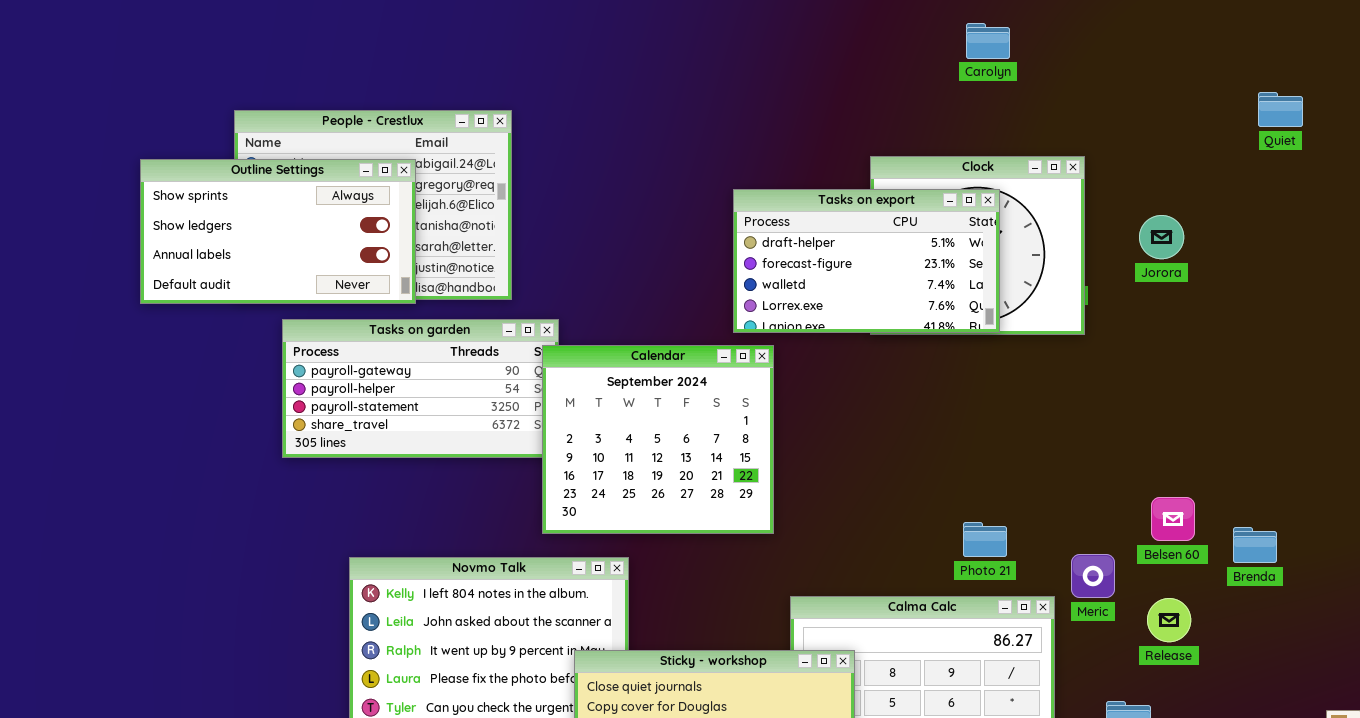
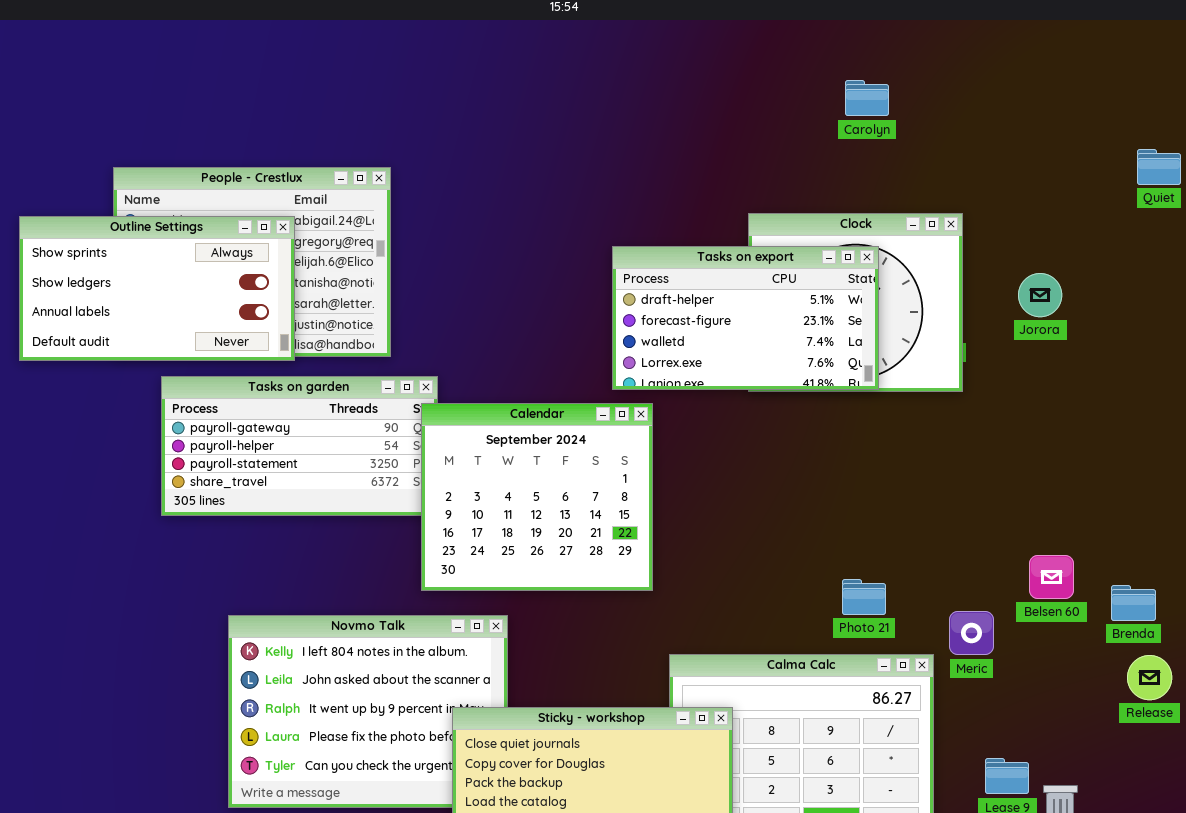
Release: [1147,598,1191,642] -> [1127,655,1172,700], moved

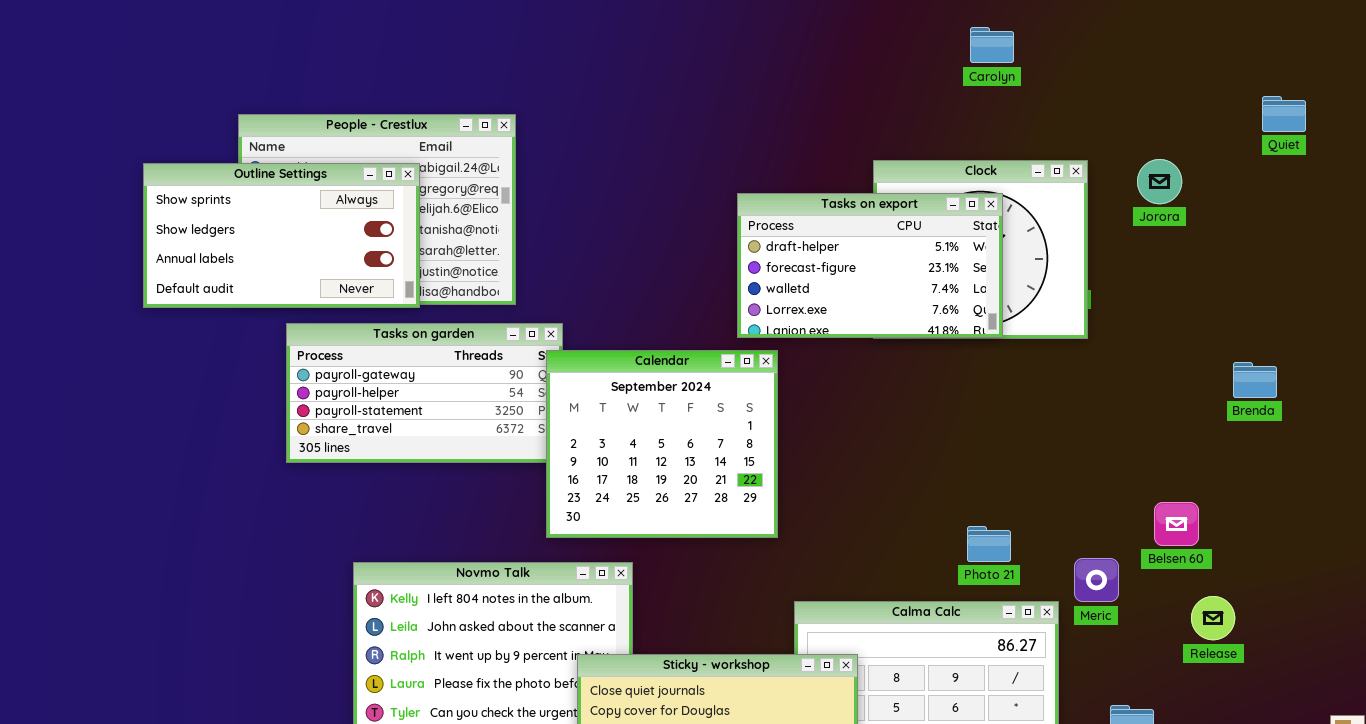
Jorora: [1018,273,1062,317] -> [1137,159,1182,204], moved
Brenda: [1111,585,1156,621] -> [1233,362,1277,398], moved
Release: [1127,655,1172,700] -> [1191,596,1235,640], moved

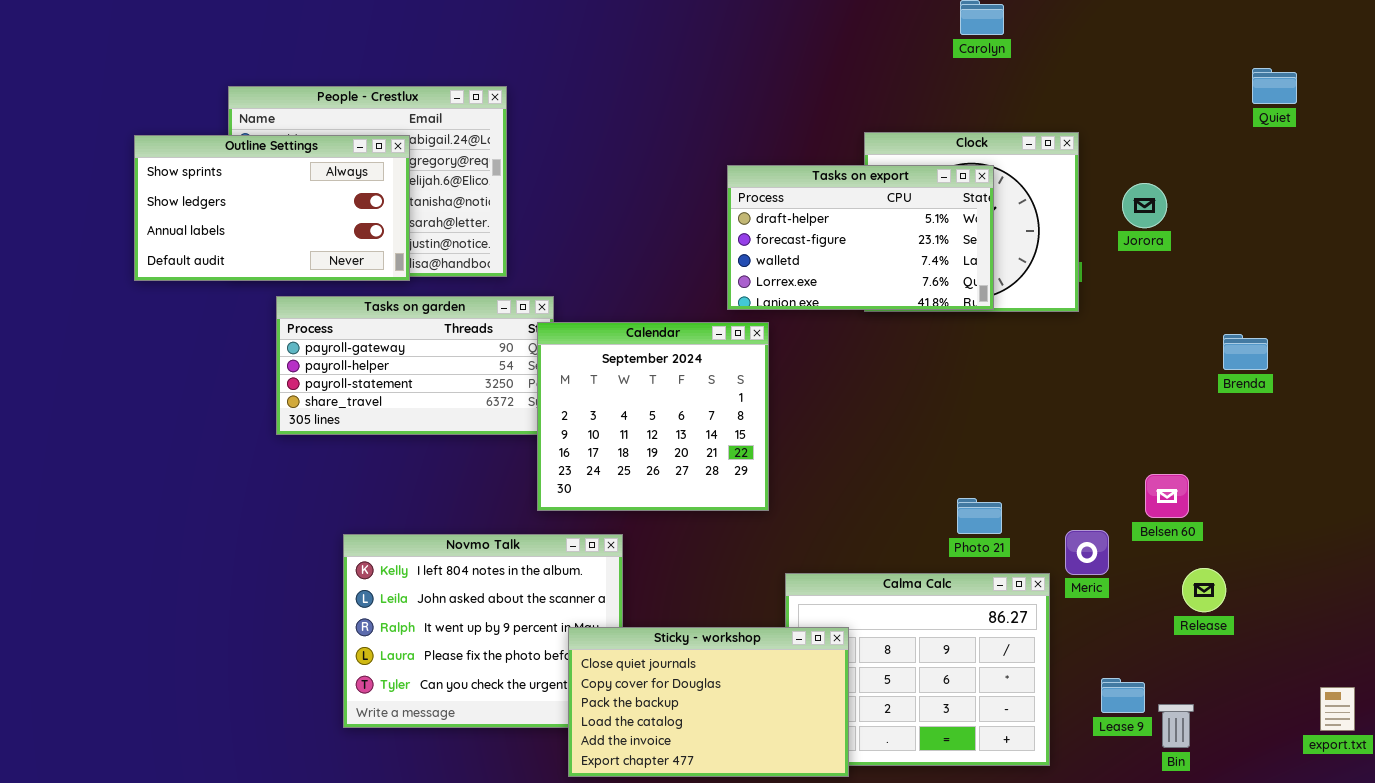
Jorora: [1137,159,1182,204] -> [1122,183,1167,228], moved

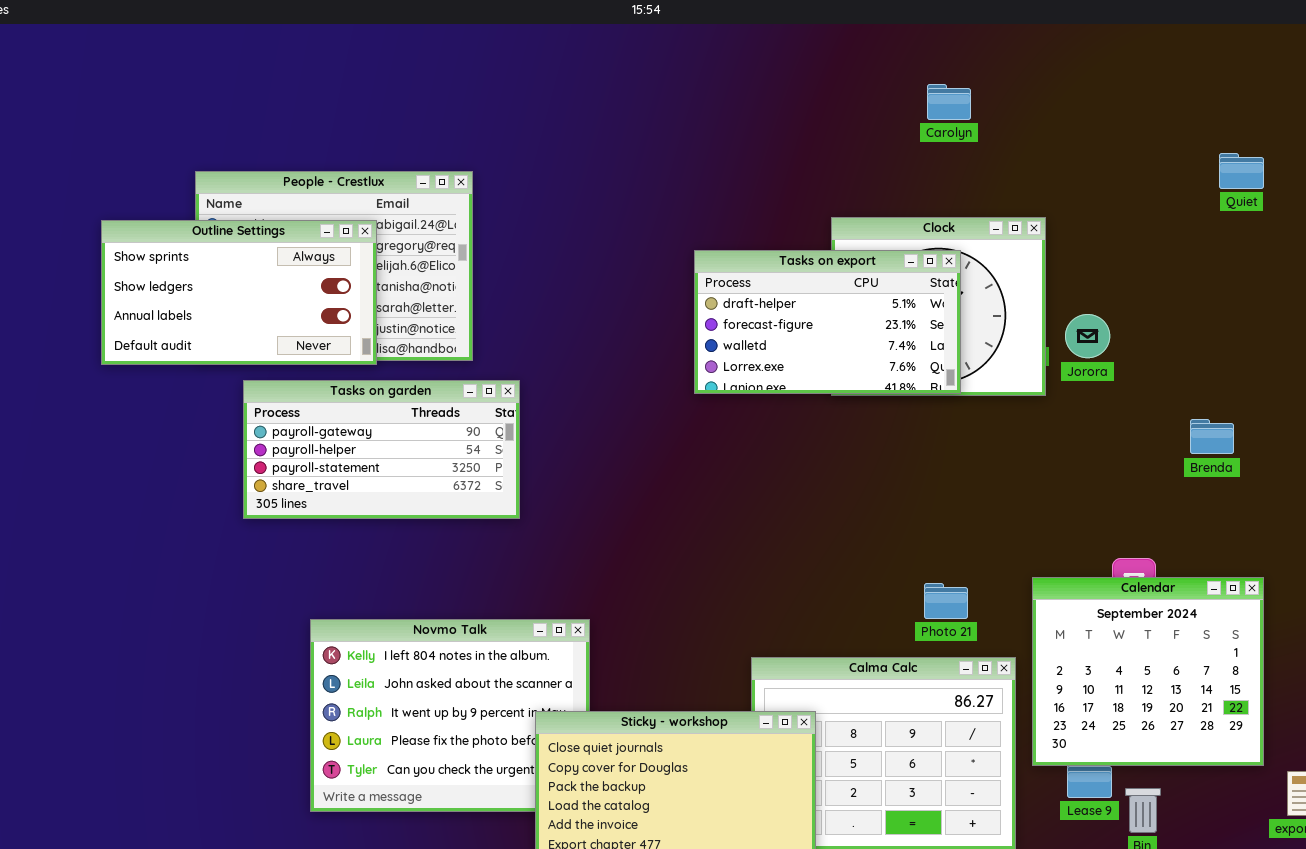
Jorora: [1122,183,1167,228] -> [1065,314,1110,358], moved
Calendar: [537,322,769,511] -> [1032,577,1264,766], moved

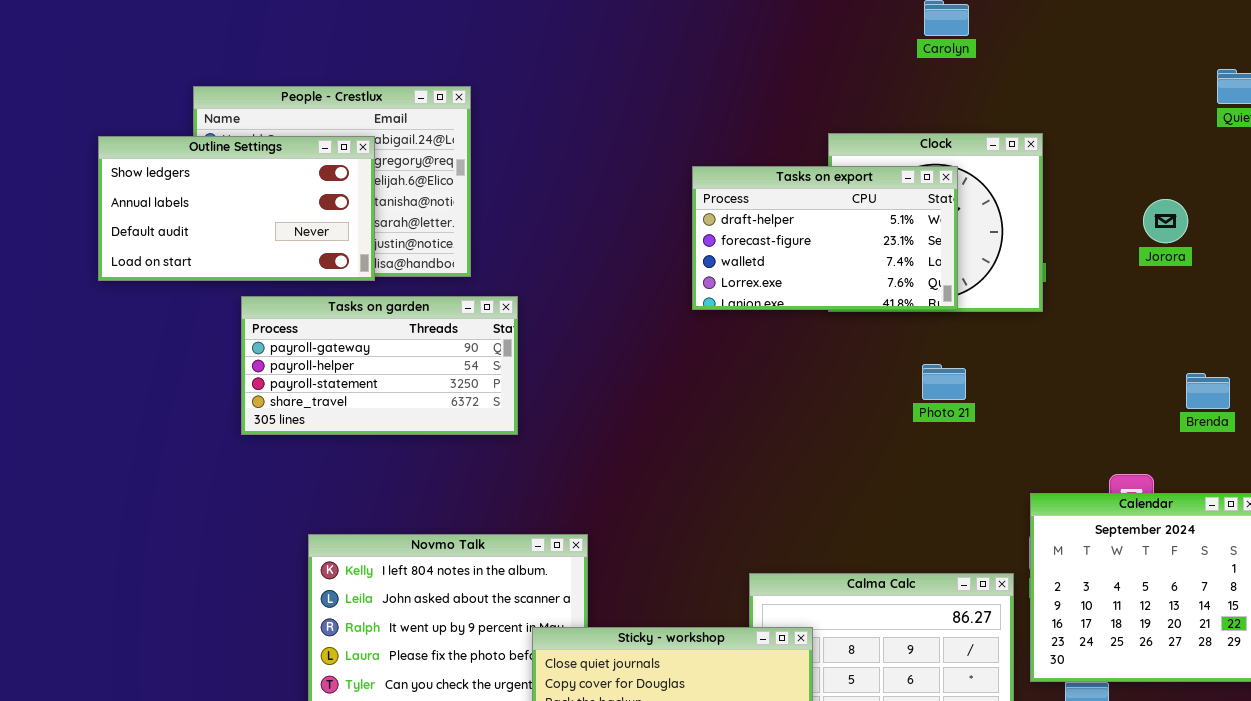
Outline Settings: [101,220,377,365] -> [98,136,375,281], scrolled down 1 row
Jorora: [1065,314,1110,358] -> [1143,199,1188,243], moved
Brenda: [1190,419,1234,454] -> [1186,373,1230,409], moved
Photo 21: [924,583,968,619] -> [922,364,966,400], moved

